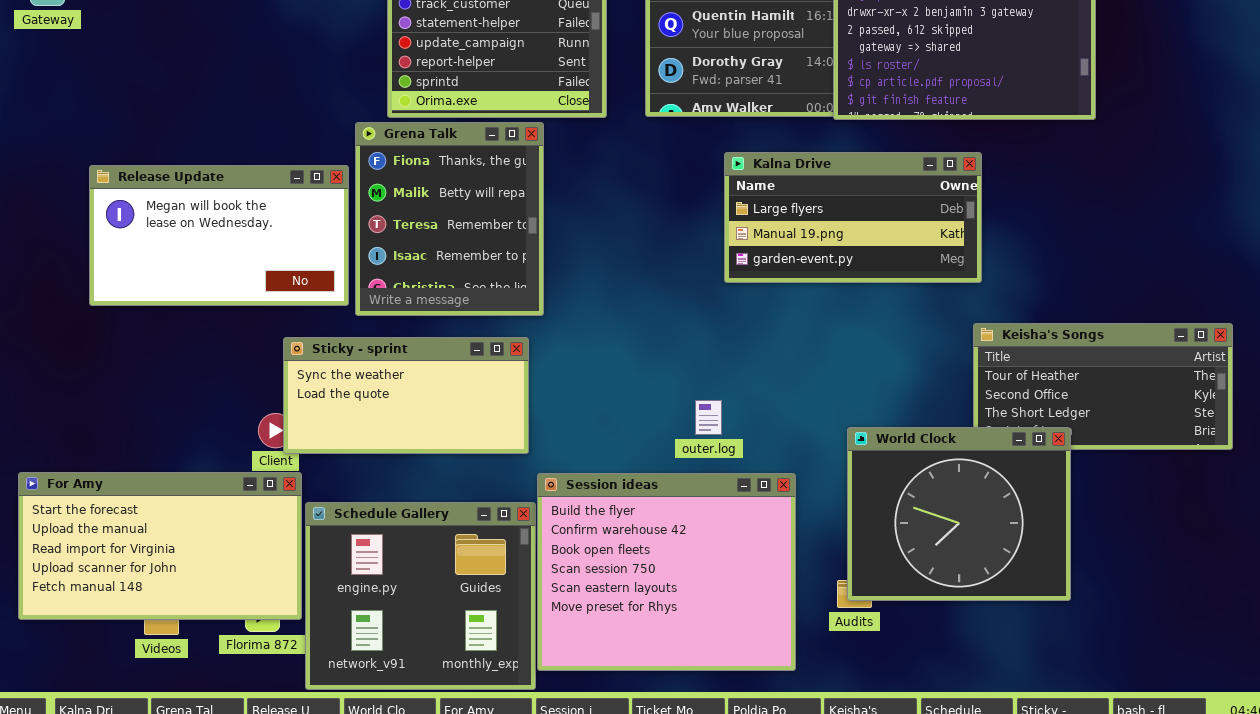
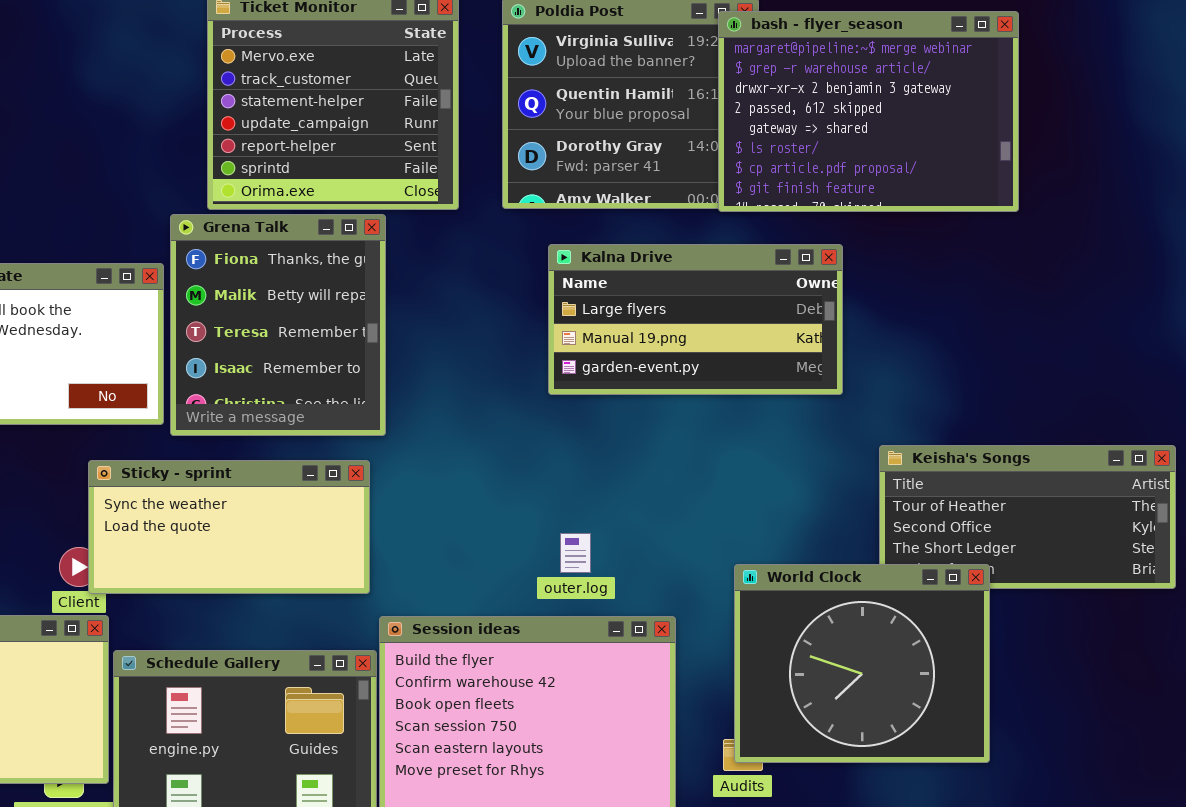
Kalna Drive: [724,152,982,283] -> [548,244,843,395], moved

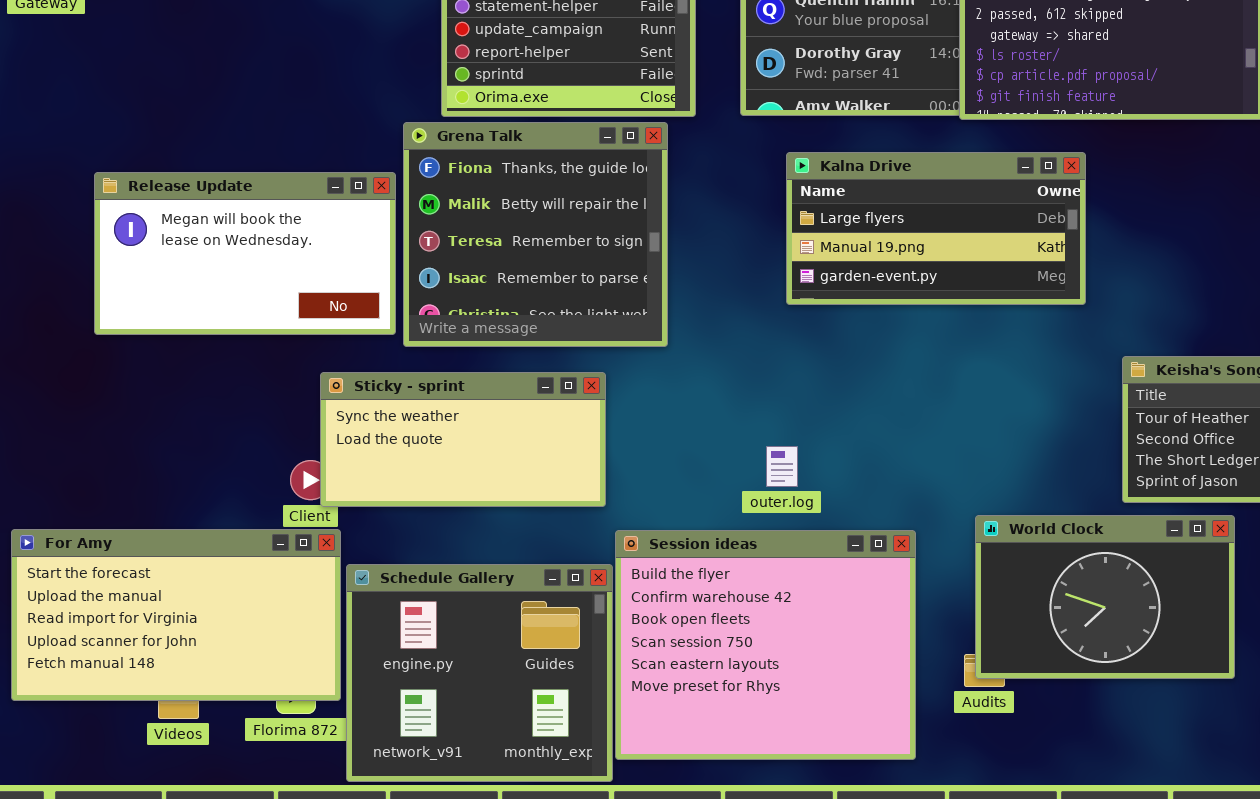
Grena Talk: [170,214,386,436] -> [403,122,668,347], resized
outer.log: [560,533,591,573] -> [766,446,798,487], moved
World Clock: [734,564,990,763] -> [975,515,1235,679], resized

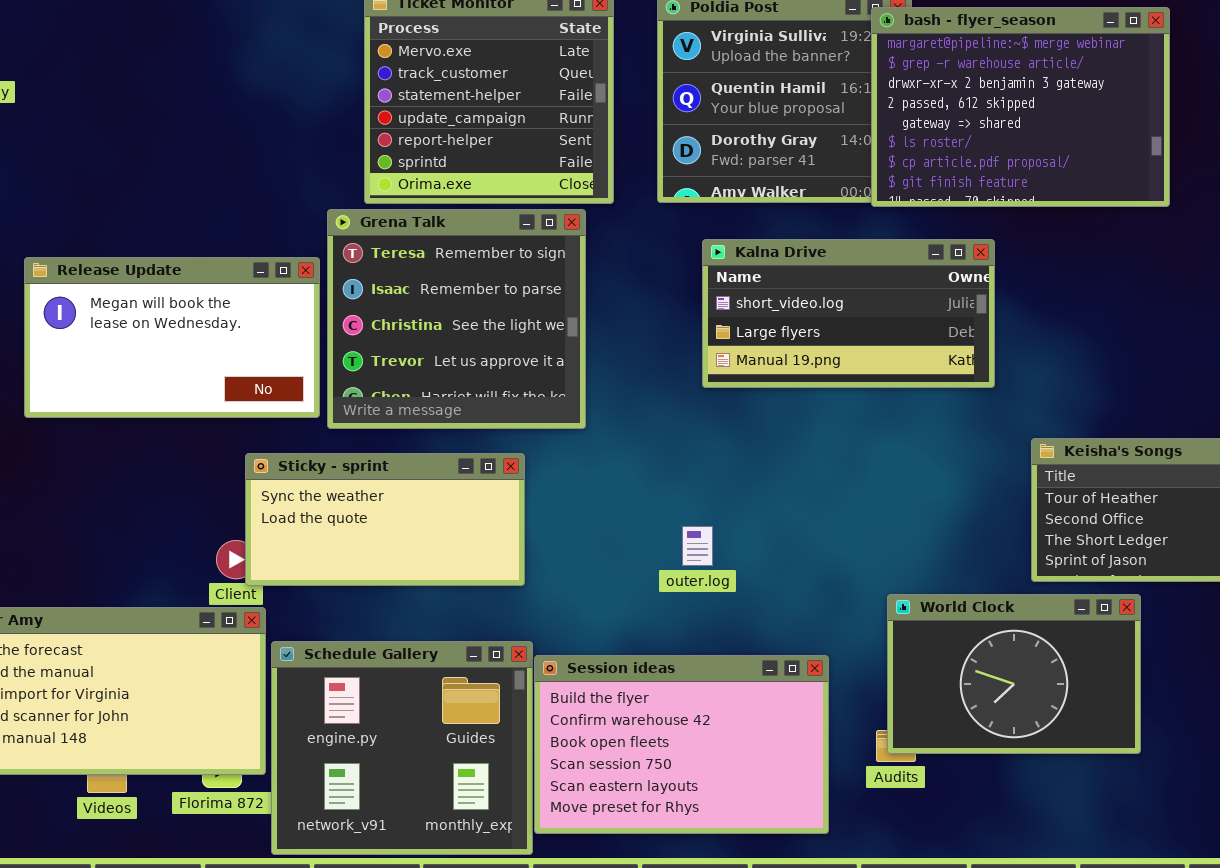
Grena Talk: [403,122,668,347] -> [327,209,586,429], scrolled down 2 rows
Kalna Drive: [786,152,1086,305] -> [702,239,995,388], scrolled up 1 row
Session ideas: [615,530,916,760] -> [534,655,829,834], resized

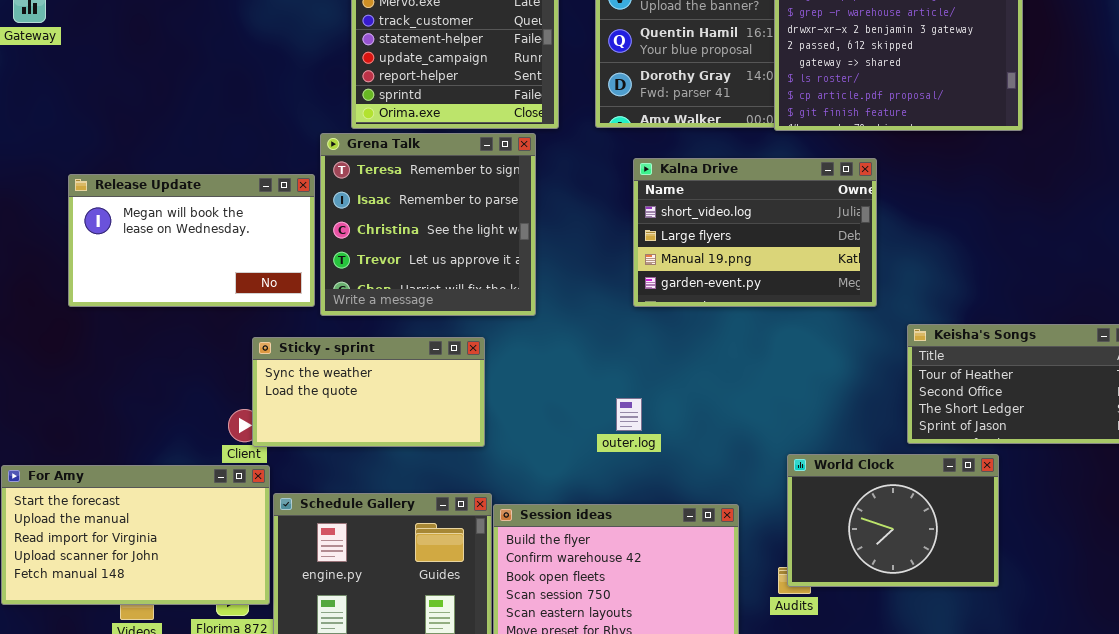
Kalna Drive: [702,239,995,388] -> [633,158,877,307], resized

